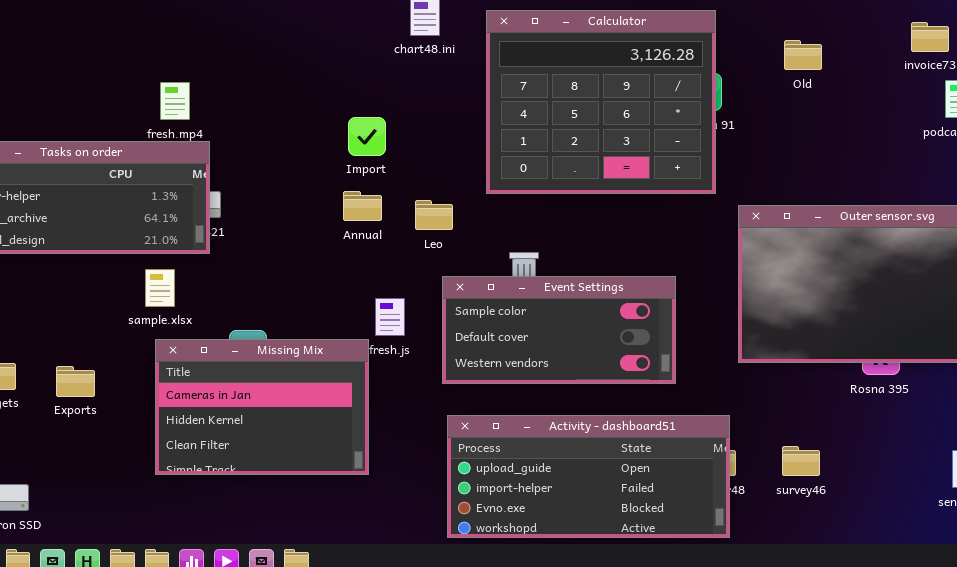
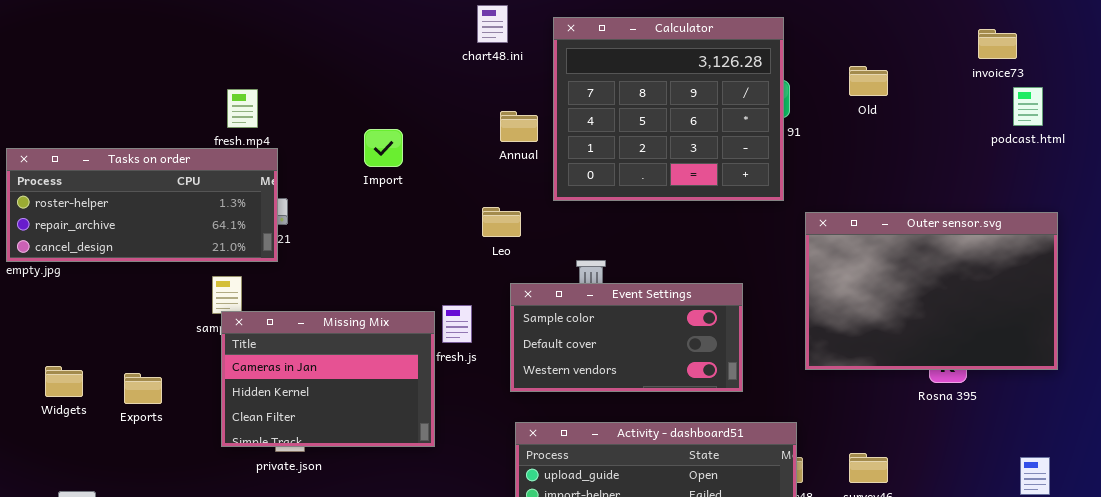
Old: [784,40,822,70] -> [849,66,888,96], moved
Import: [348,117,386,156] -> [364,129,403,167], moved
Annual: [343,191,382,221] -> [500,111,538,142], moved
Missing Mix: [155,339,369,475] -> [221,311,435,447], moved

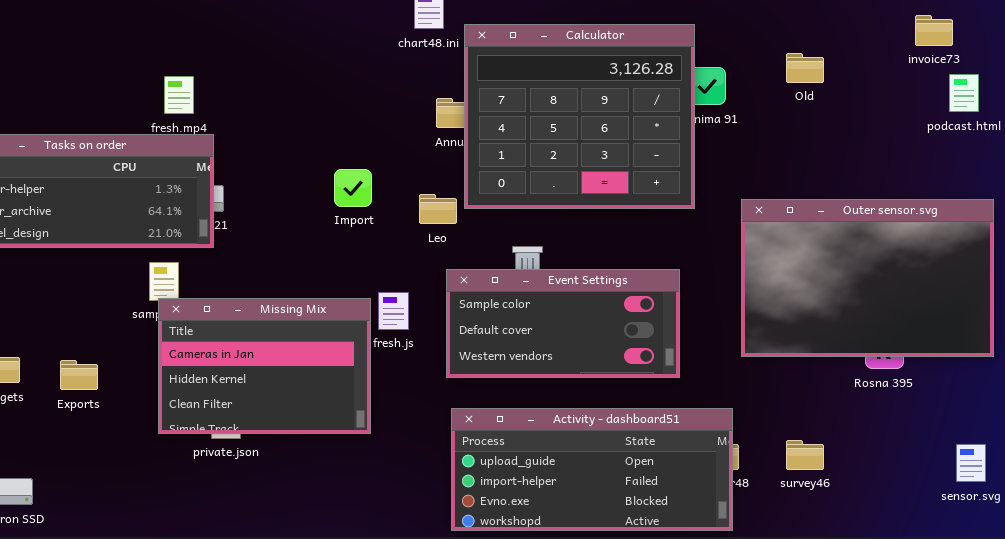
Calculator: [553,17,784,201] -> [464,24,695,209], moved
Import: [364,129,403,167] -> [334,169,372,207], moved

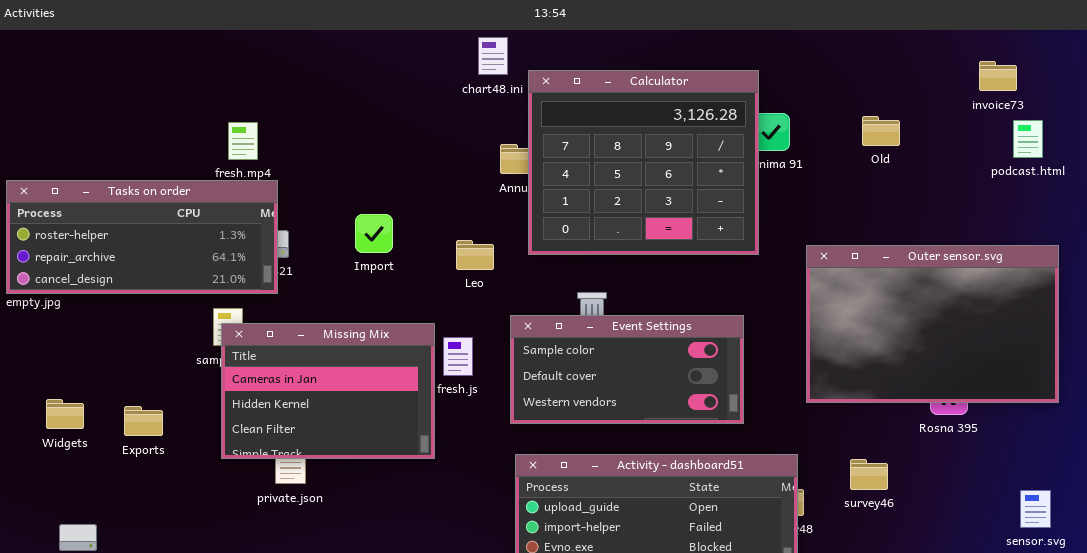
Old: [786,53,824,83] -> [862,116,900,146], moved
Import: [334,169,372,207] -> [355,214,393,253], moved
Leo: [419,194,457,224] -> [456,240,494,270], moved
Missing Mix: [158,298,371,434] -> [221,323,435,459], moved
survey46: [786,440,824,470] -> [850,459,888,490], moved

